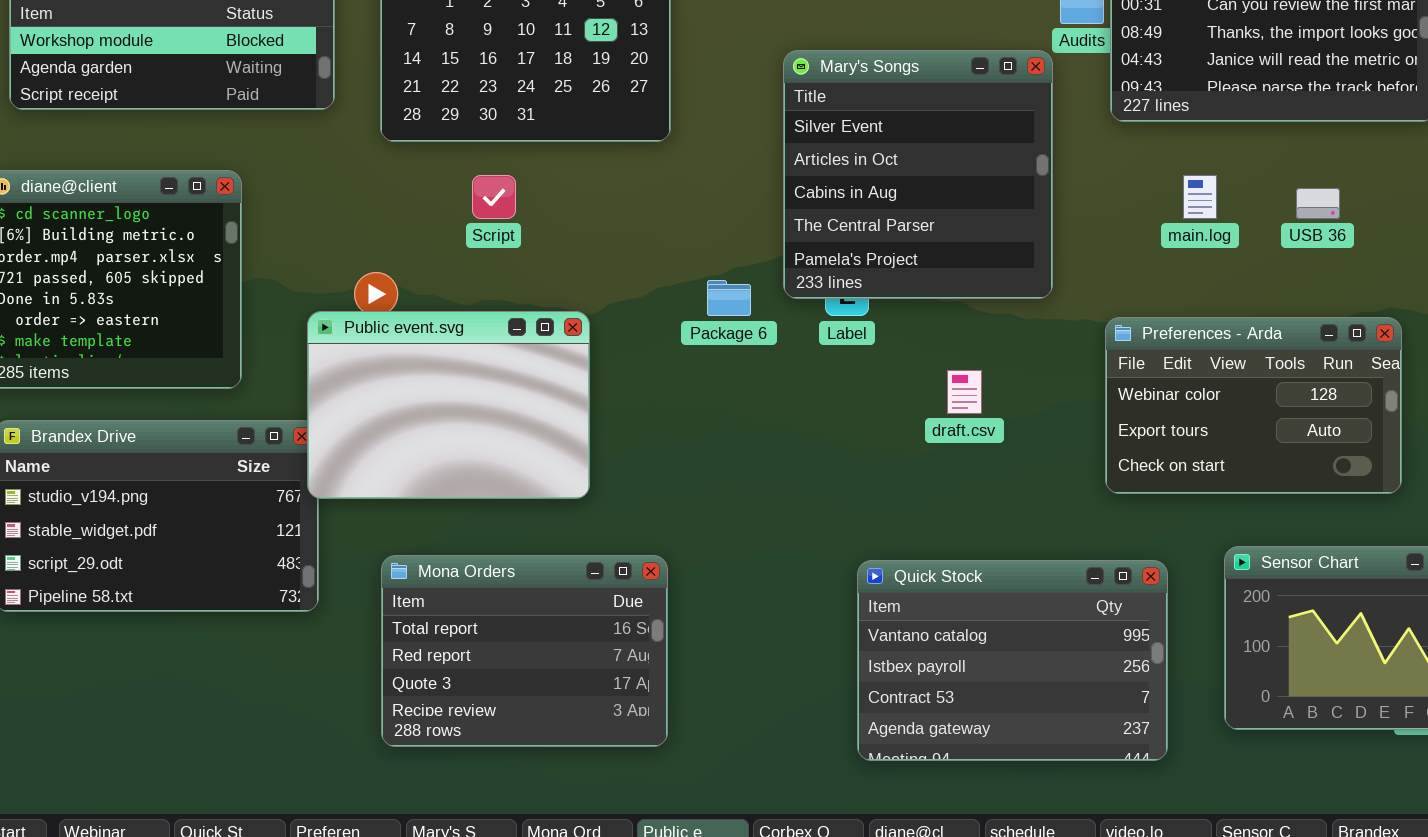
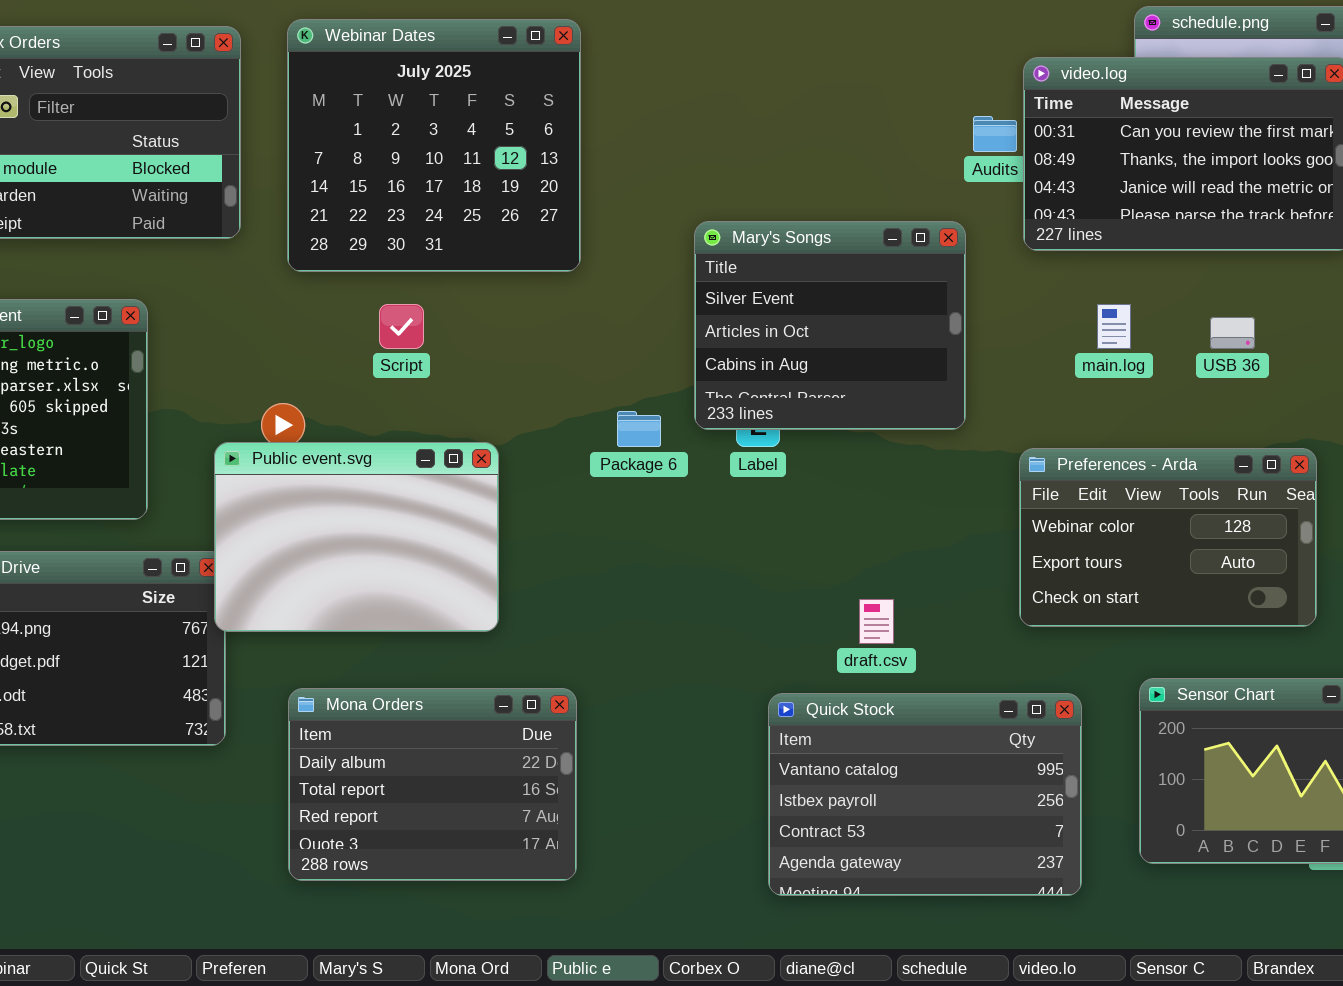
Mary's Songs: [783,50,1053,299] -> [694,221,966,430], resized
draft.csv: [947,370,982,414] -> [859,599,894,644], moved
Mona Orders: [381,555,668,747] -> [288,688,577,881], scrolled up 1 row

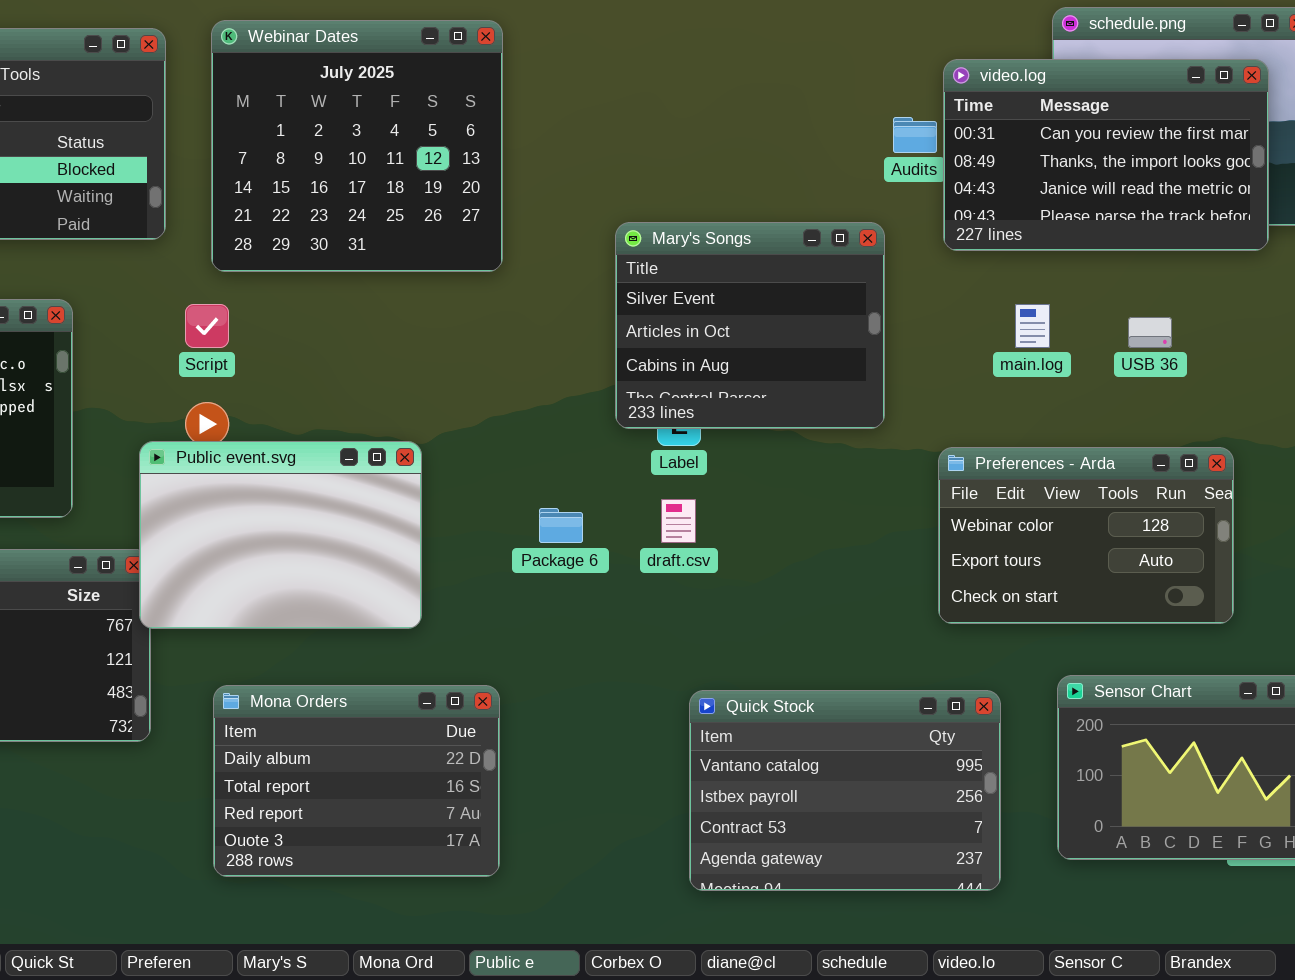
Script: [379,304,424,349] -> [185,304,229,348], moved
Package 6: [617,411,661,447] -> [539,508,583,543], moved
draft.csv: [859,599,894,644] -> [661,499,696,543], moved

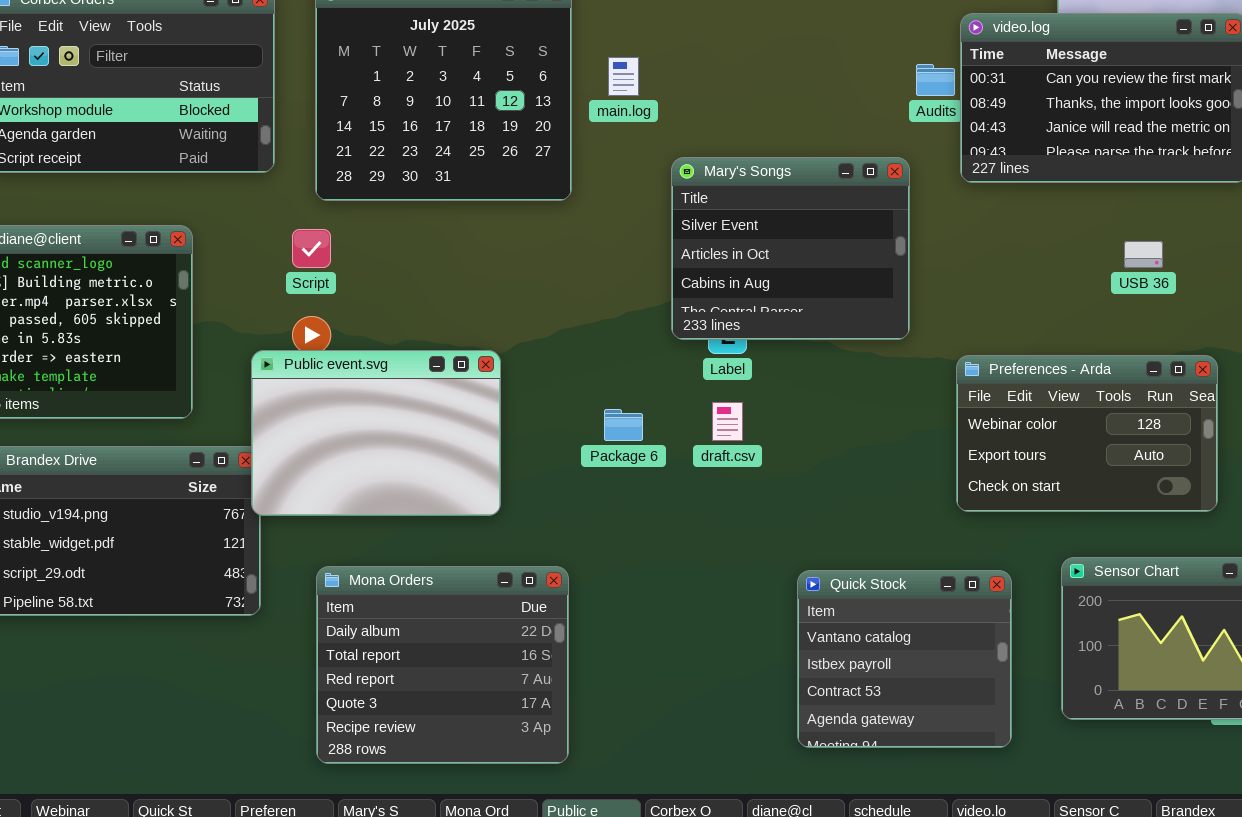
main.log: [1015,304,1050,348] -> [608,57,639,96], moved
Mona Orders: [213,685,500,877] -> [316,566,569,764], resized
Quick Stock: [689,690,1001,891] -> [797,570,1012,748], resized

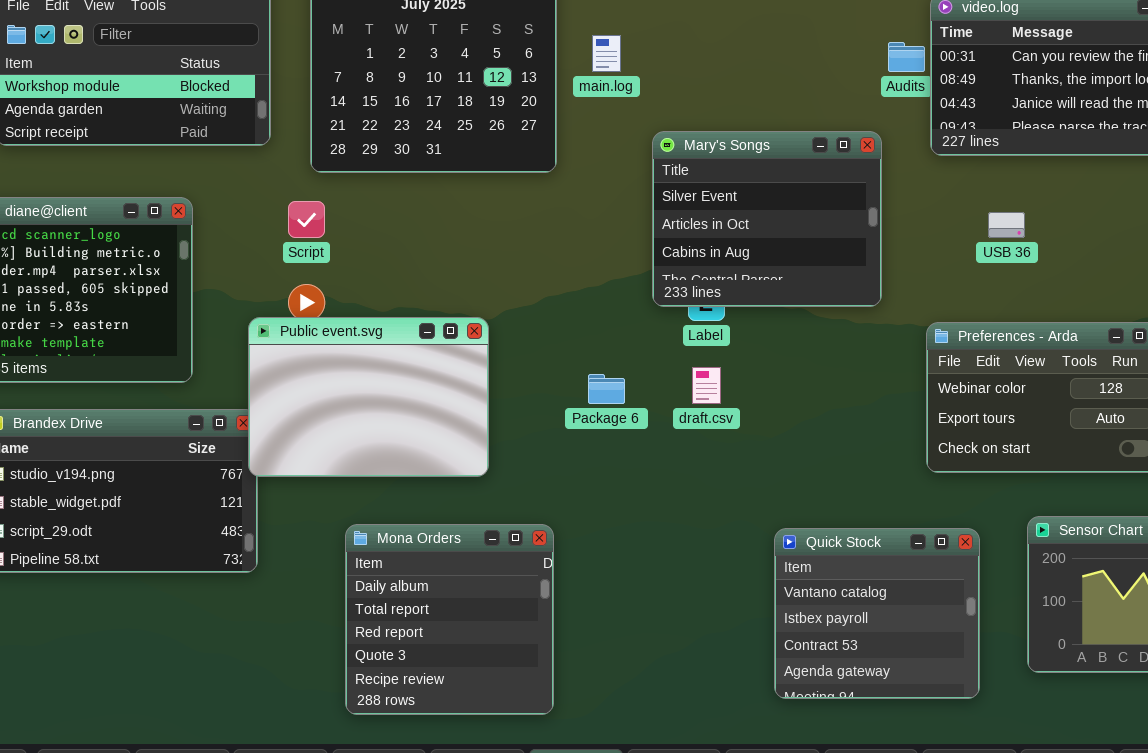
USB 36: [1124,241,1163,268] -> [988,212,1025,238], moved
Mona Orders: [316,566,569,764] -> [345,524,554,715], resized

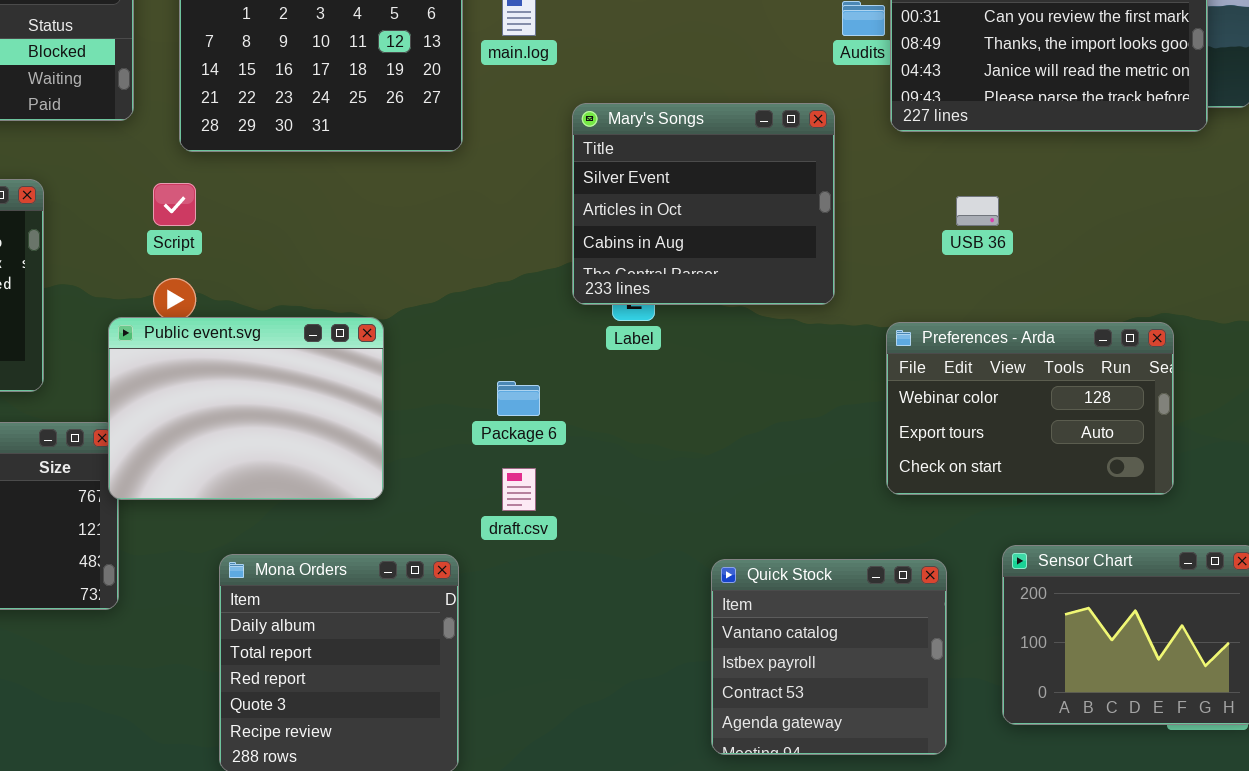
draft.csv: [692,367,721,404] -> [502,468,536,511], moved

